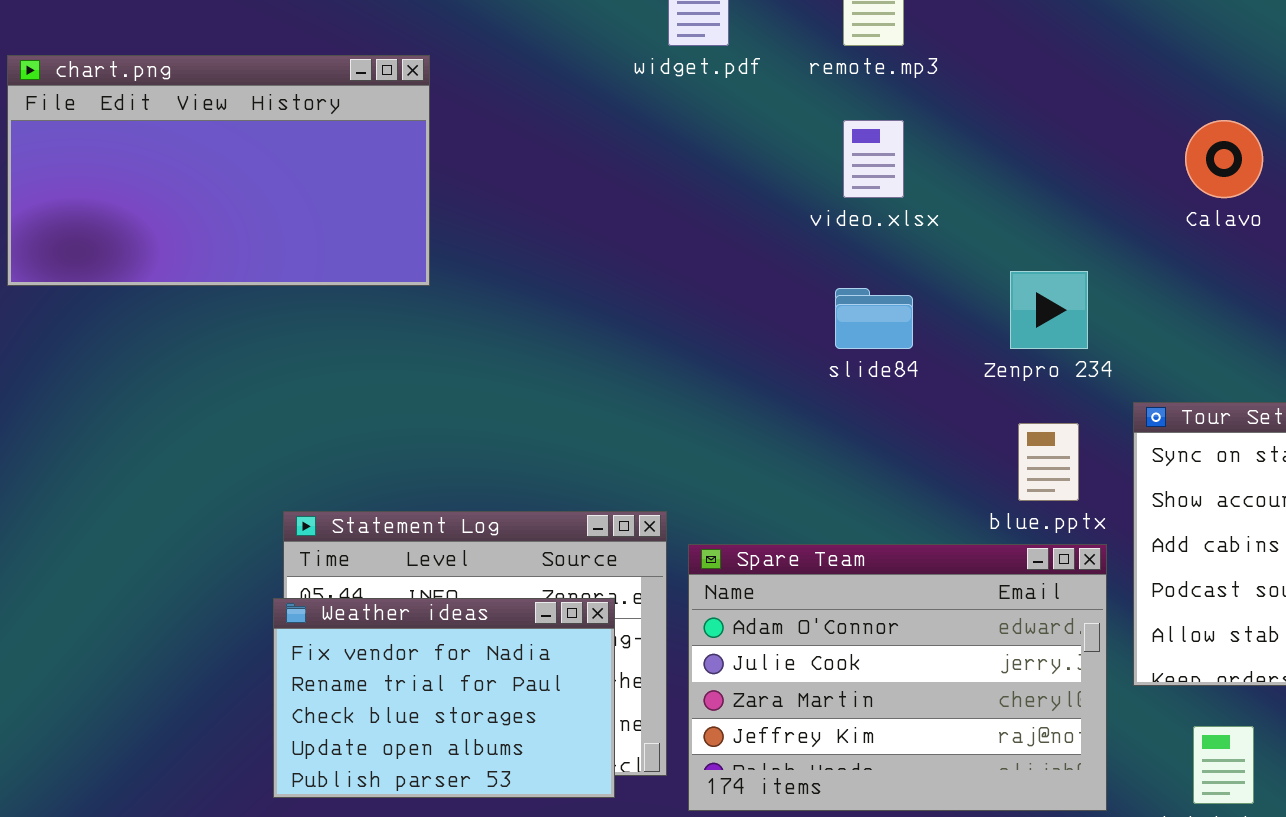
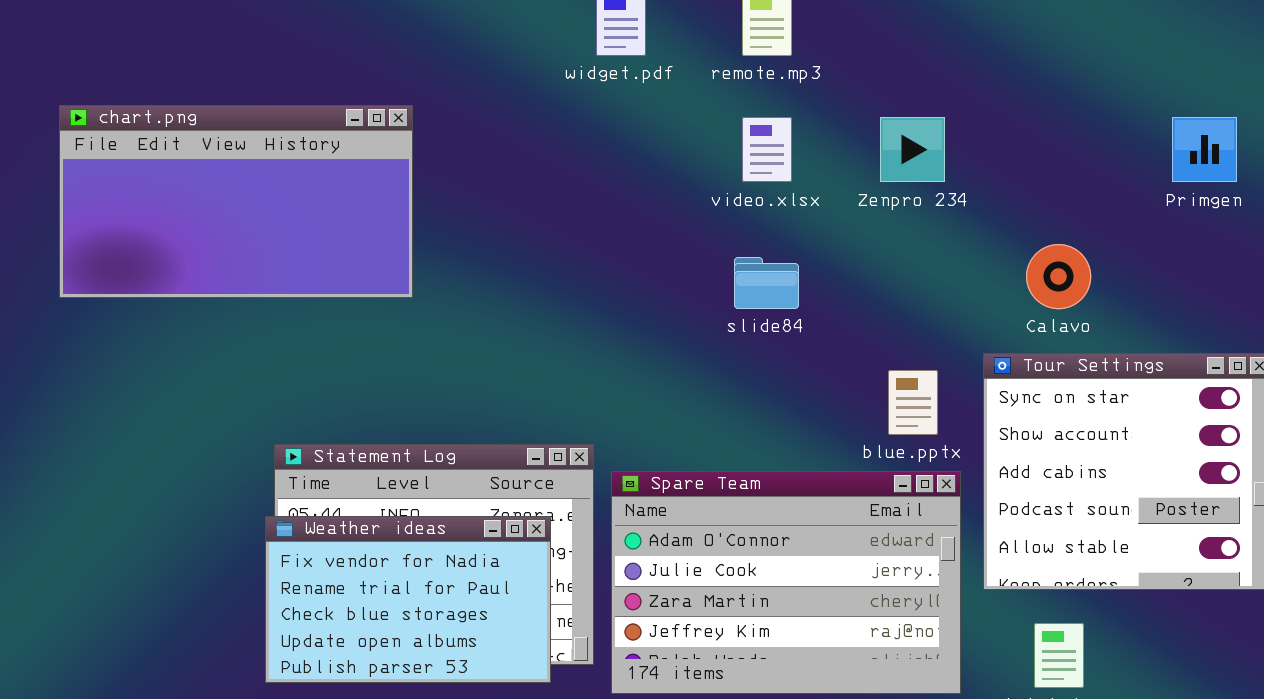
chart.png: [7,55,430,286] -> [59,105,413,298], moved
Calavo: [1185,120,1263,198] -> [1026,244,1091,309], moved
Zenpro 234: [1010,271,1088,349] -> [880,117,945,182], moved

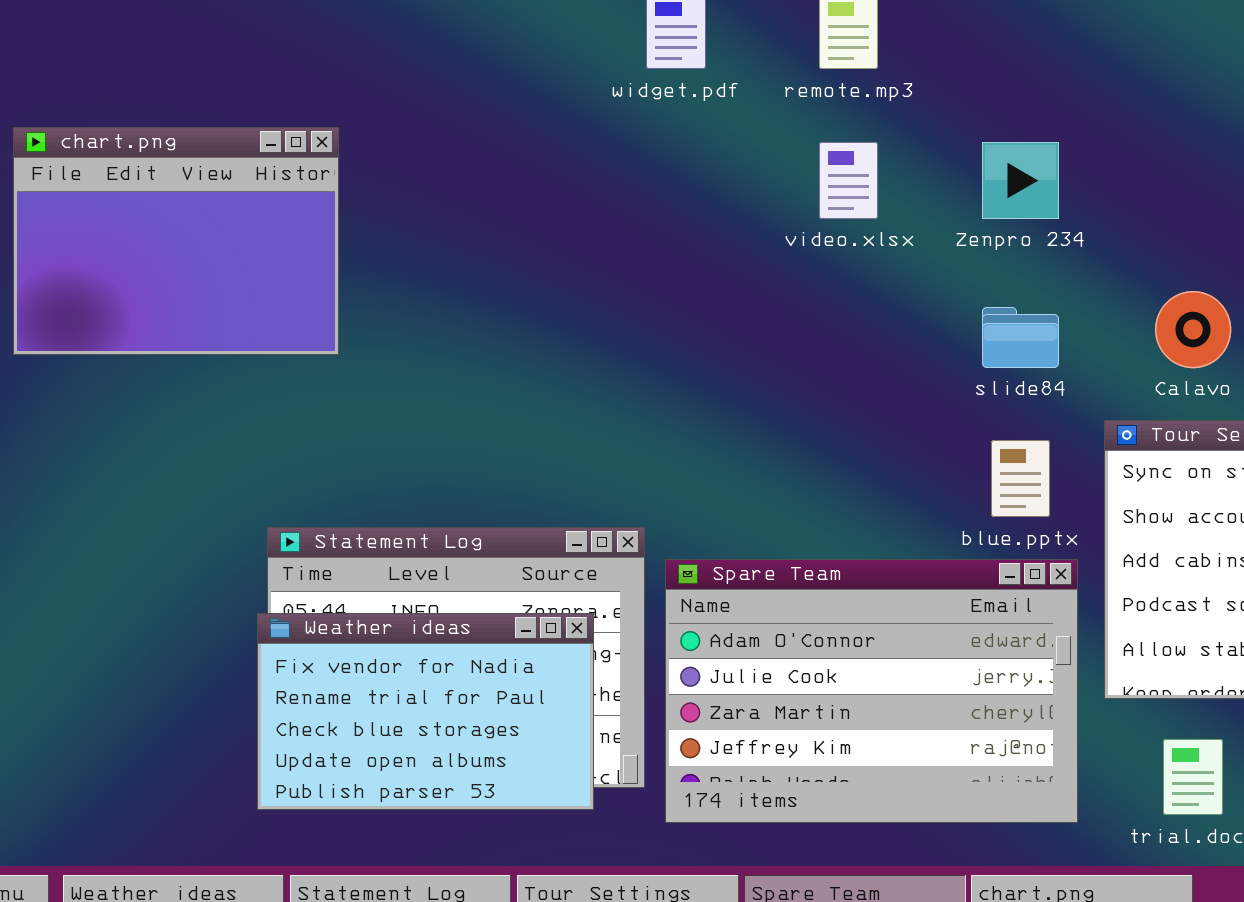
chart.png: [59,105,413,298] -> [13,127,339,355], resized
slide84: [734,257,799,309] -> [982,307,1059,368], moved

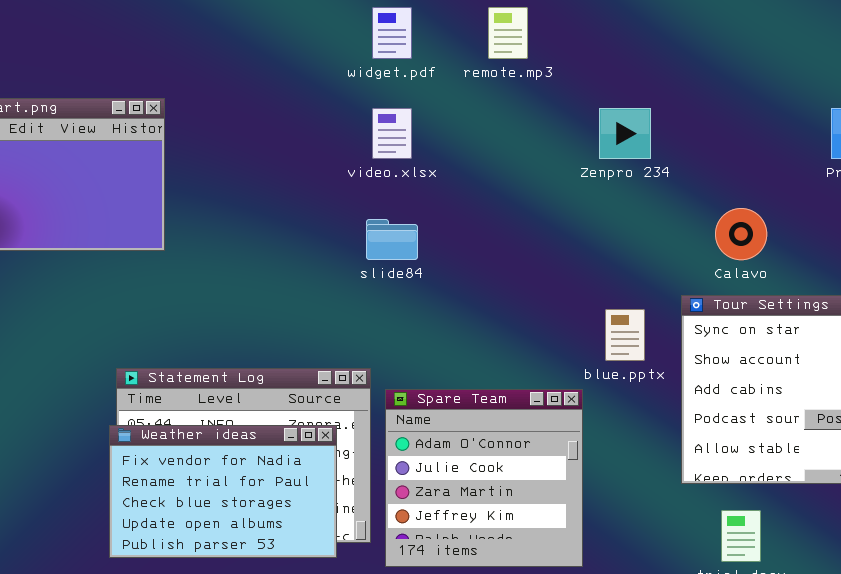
video.xlsx: [819,142,878,219] -> [372,108,412,159], moved
slide84: [982,307,1059,368] -> [366,219,418,260], moved
Spare Team: [665,559,1078,823] -> [385,389,583,567], resized

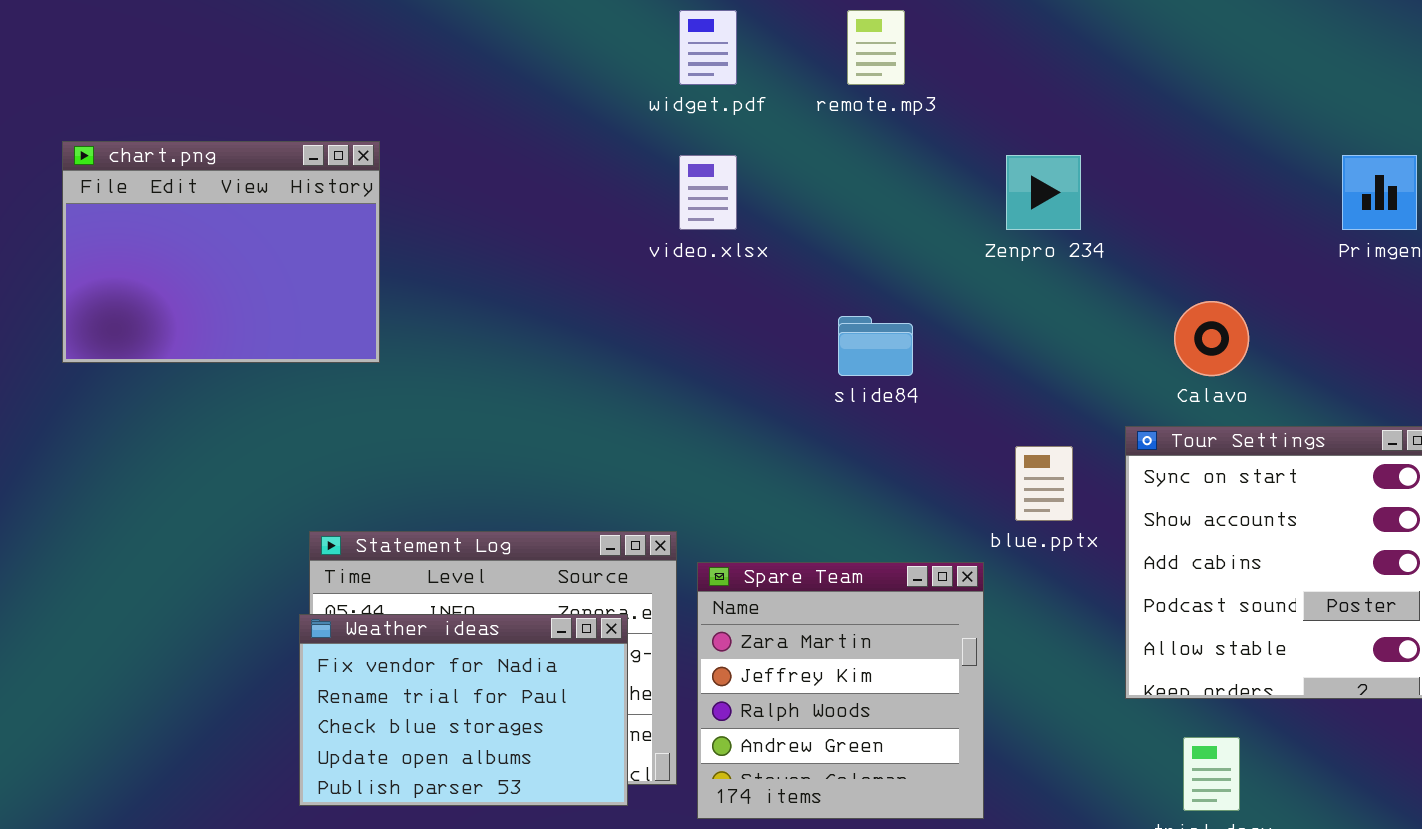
slide84: [366,219,418,260] -> [838,316,913,376], moved
Spare Team: [385,389,583,567] -> [697,562,984,819], scrolled down 2 rows

